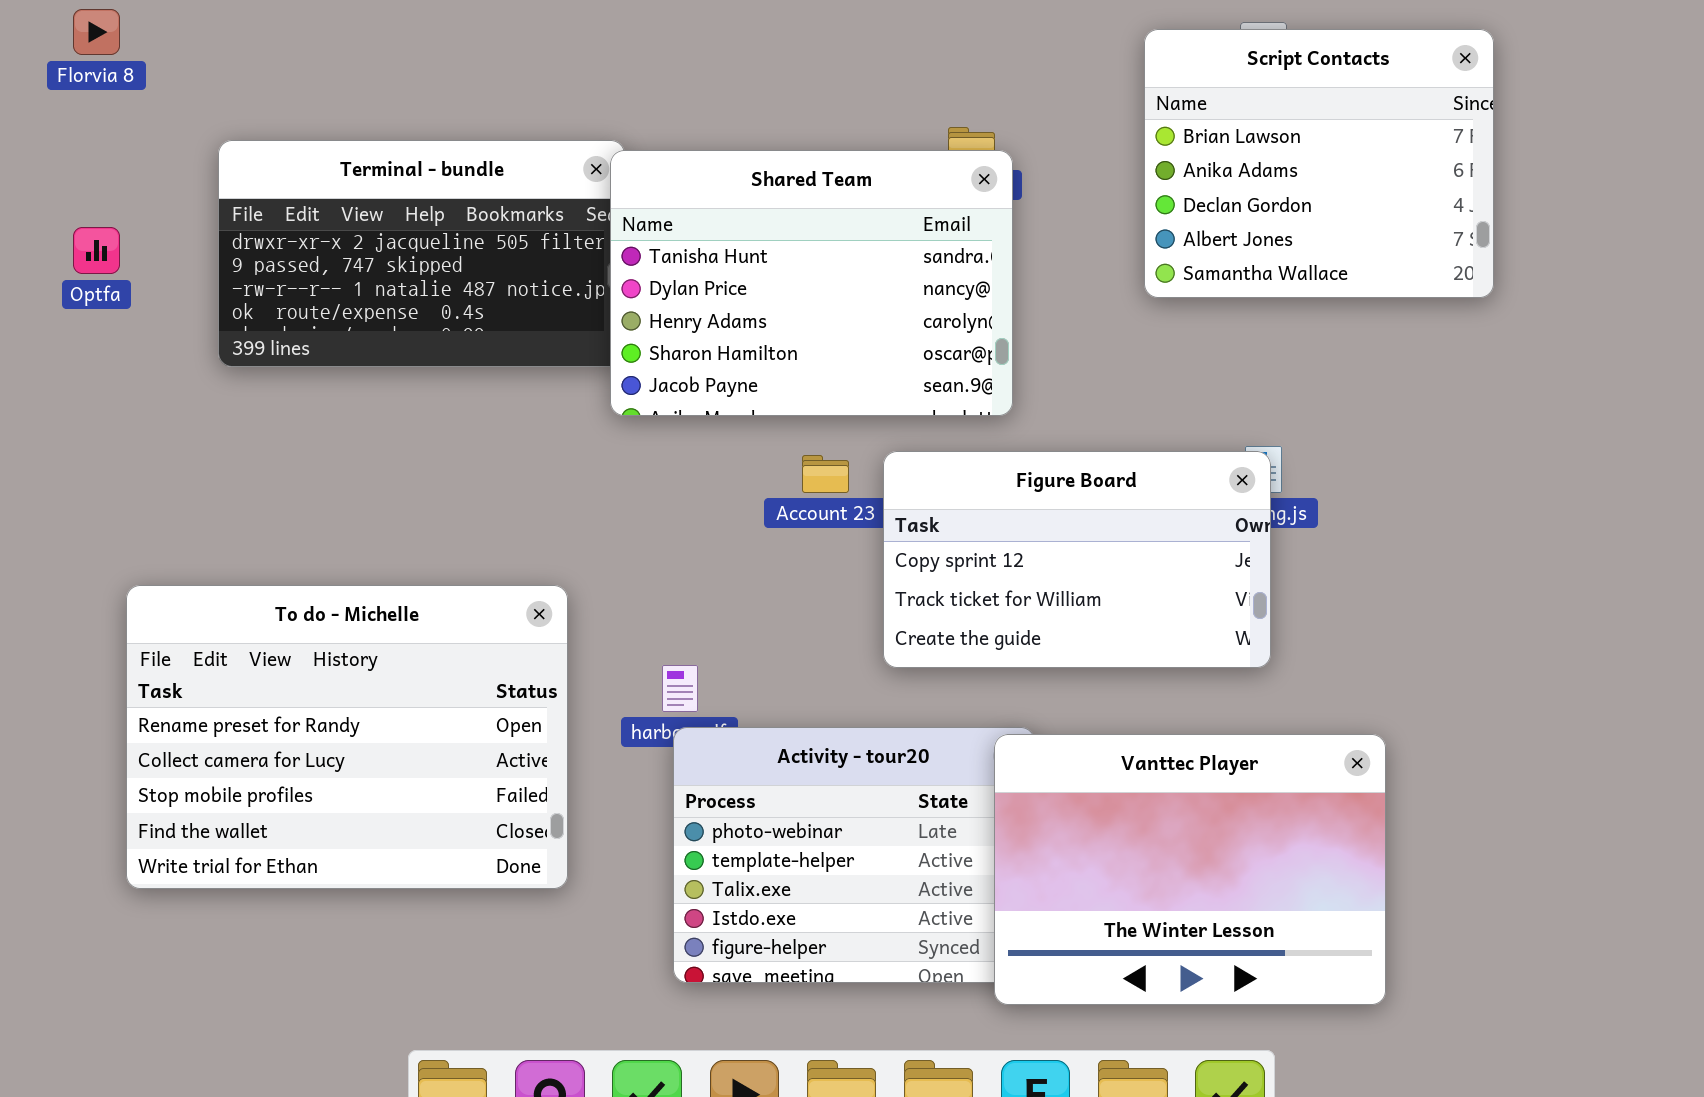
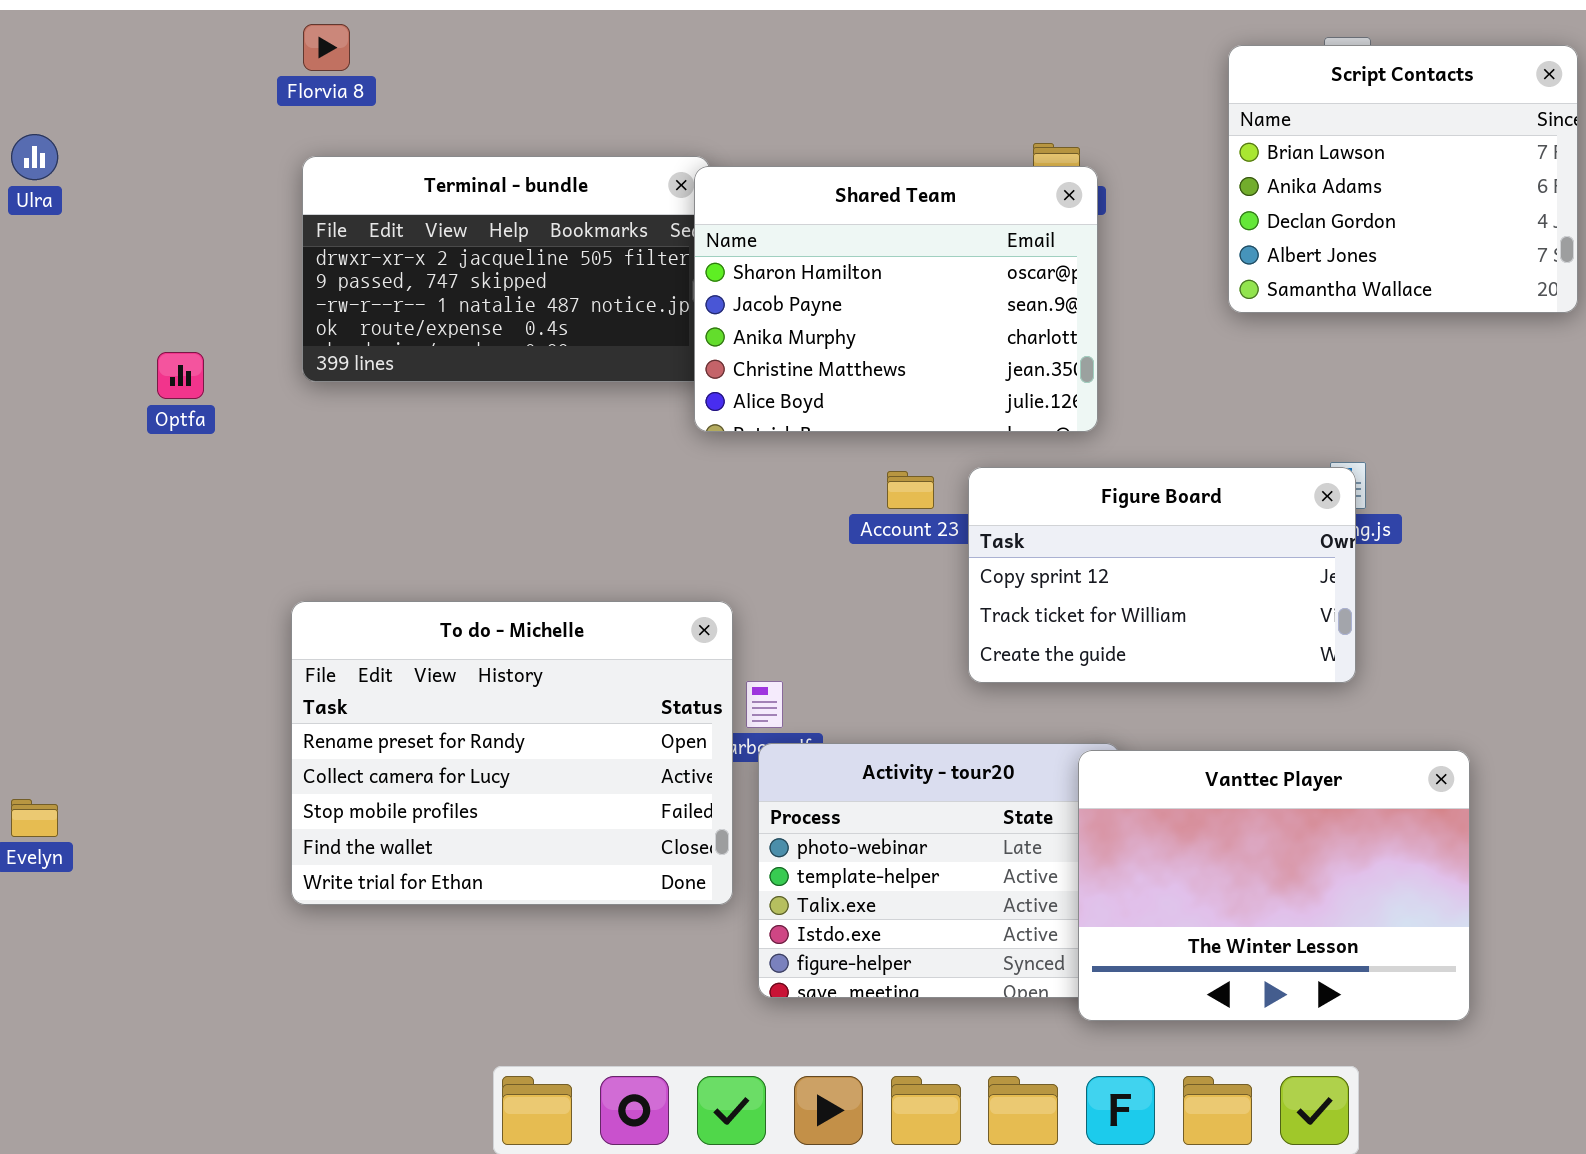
Florvia 8: [73,9,120,55] -> [303,24,350,71], moved
Shared Team: [610,150,1013,416] -> [694,166,1098,432], scrolled down 3 rows
Optfa: [73,227,120,274] -> [157,352,204,399], moved
To do - Michelle: [126,585,568,889] -> [291,601,733,905], moved

